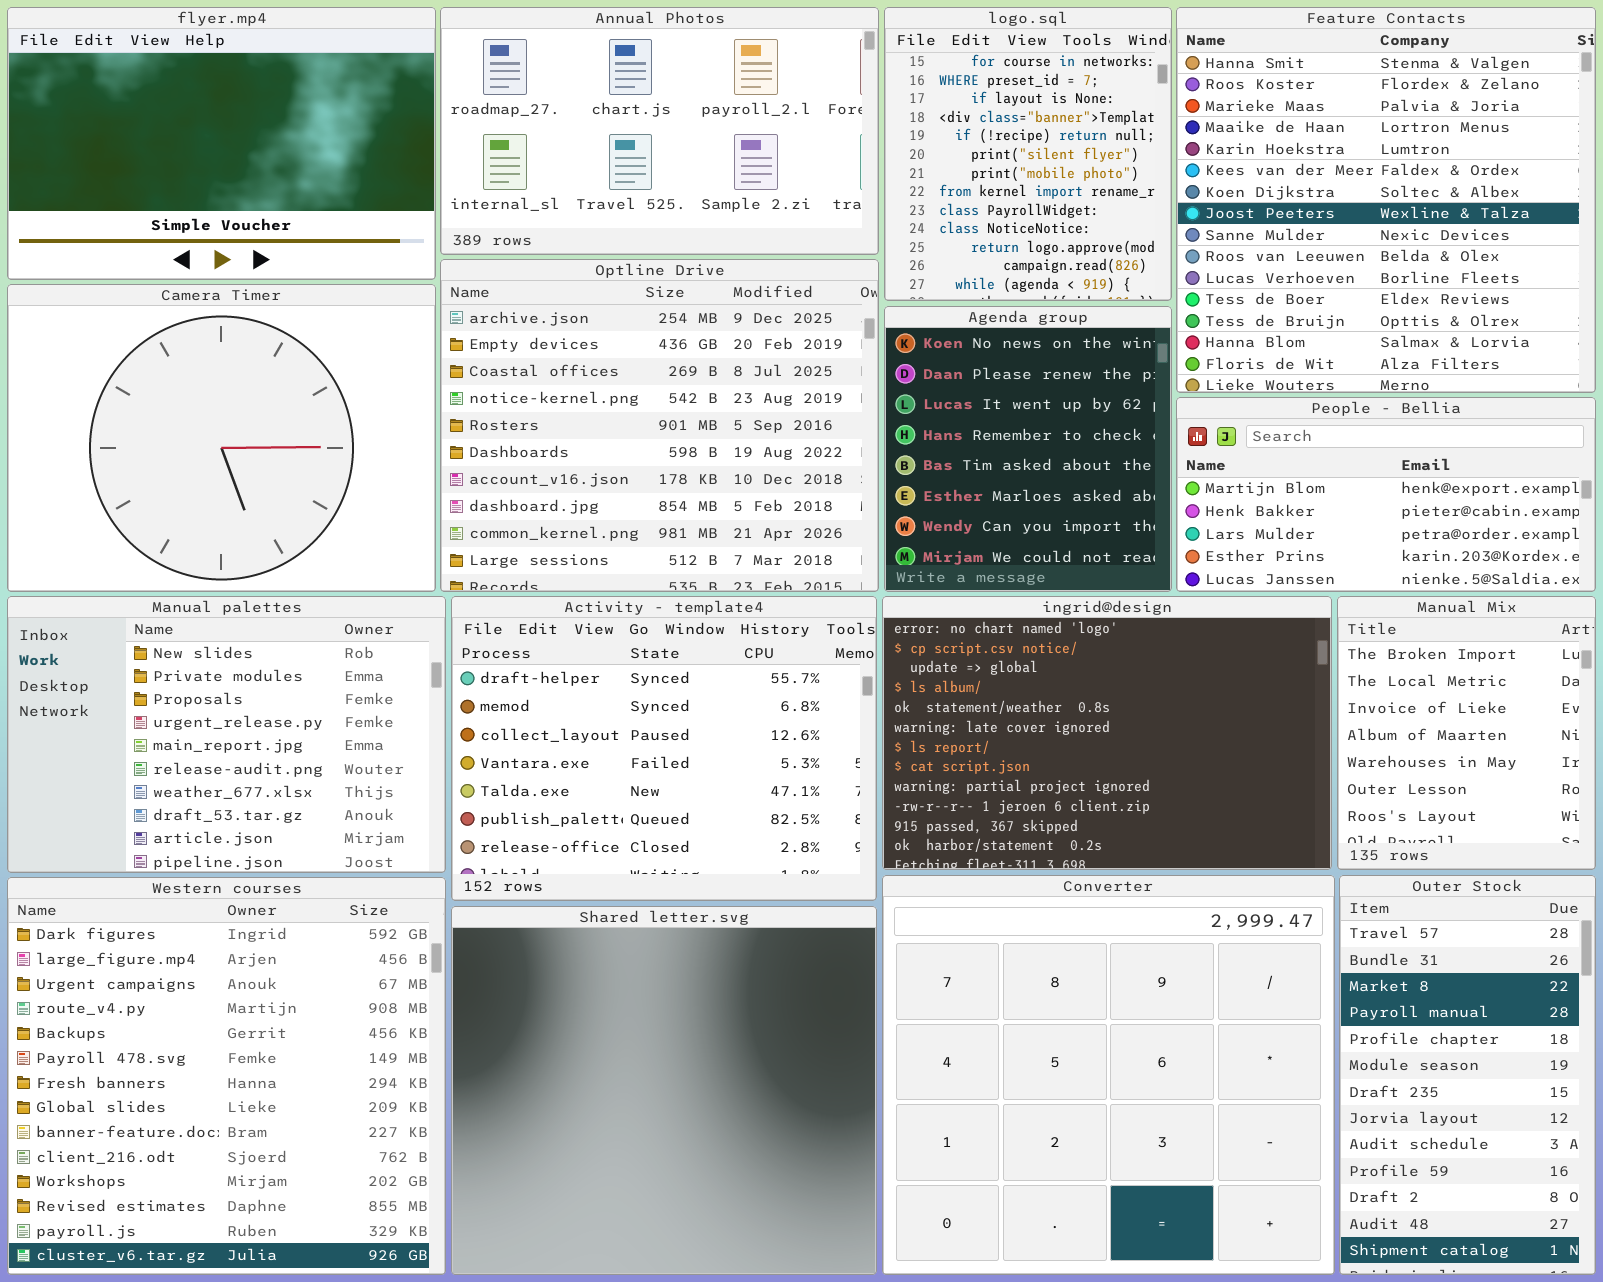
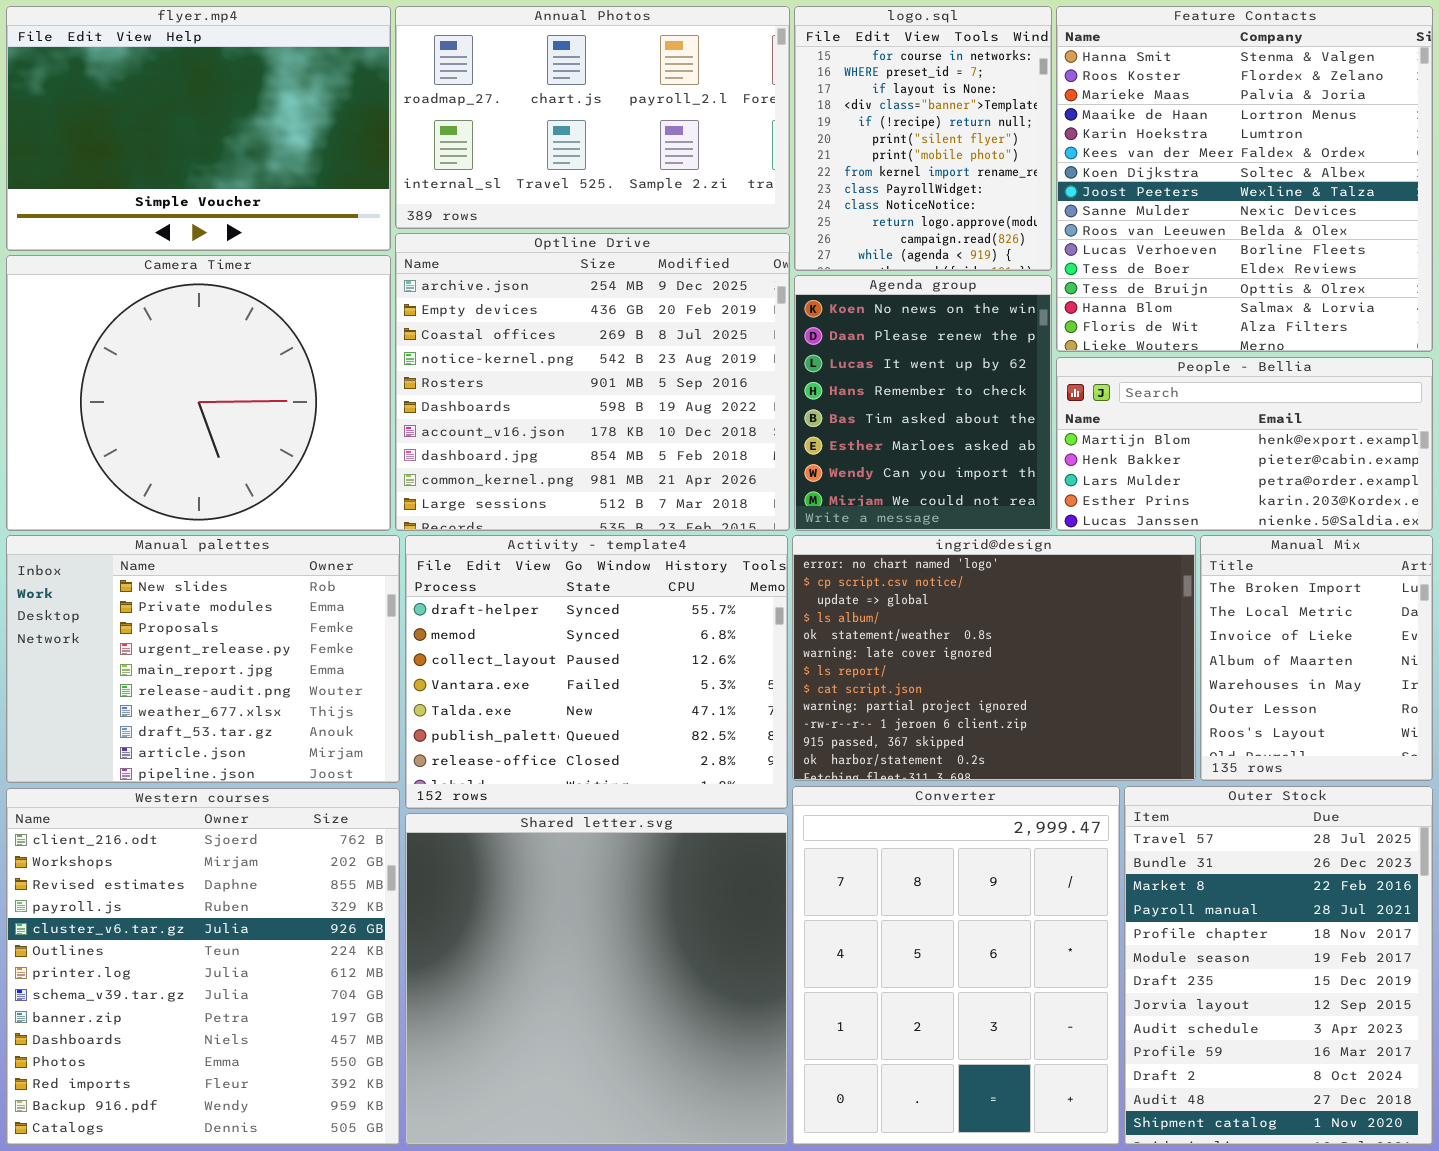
Converter: [882,875,1335,1275] -> [792,786,1120,1145], resized
Outer Stock: [1339,875,1596,1275] -> [1124,786,1433,1145], resized
Western courses: [7,877,446,1275] -> [6,788,400,1145], scrolled down 9 rows

